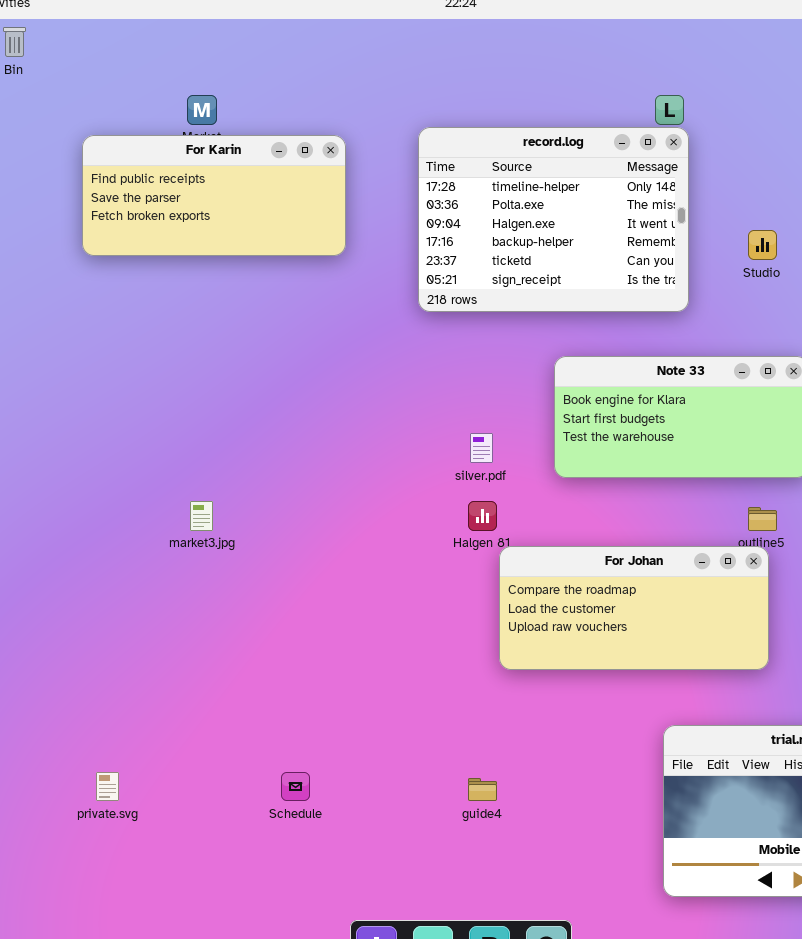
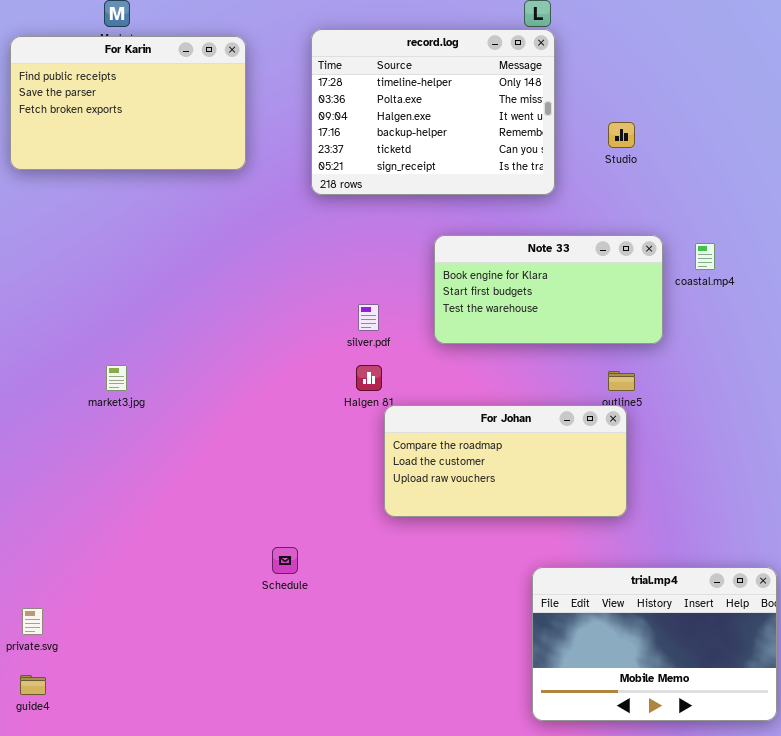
For Karin: [82,135,346,256] -> [10,36,246,170], resized
Schedule: [281,772,310,801] -> [272,547,298,574], moved
guide4: [468,778,497,801] -> [20,675,46,695], moved

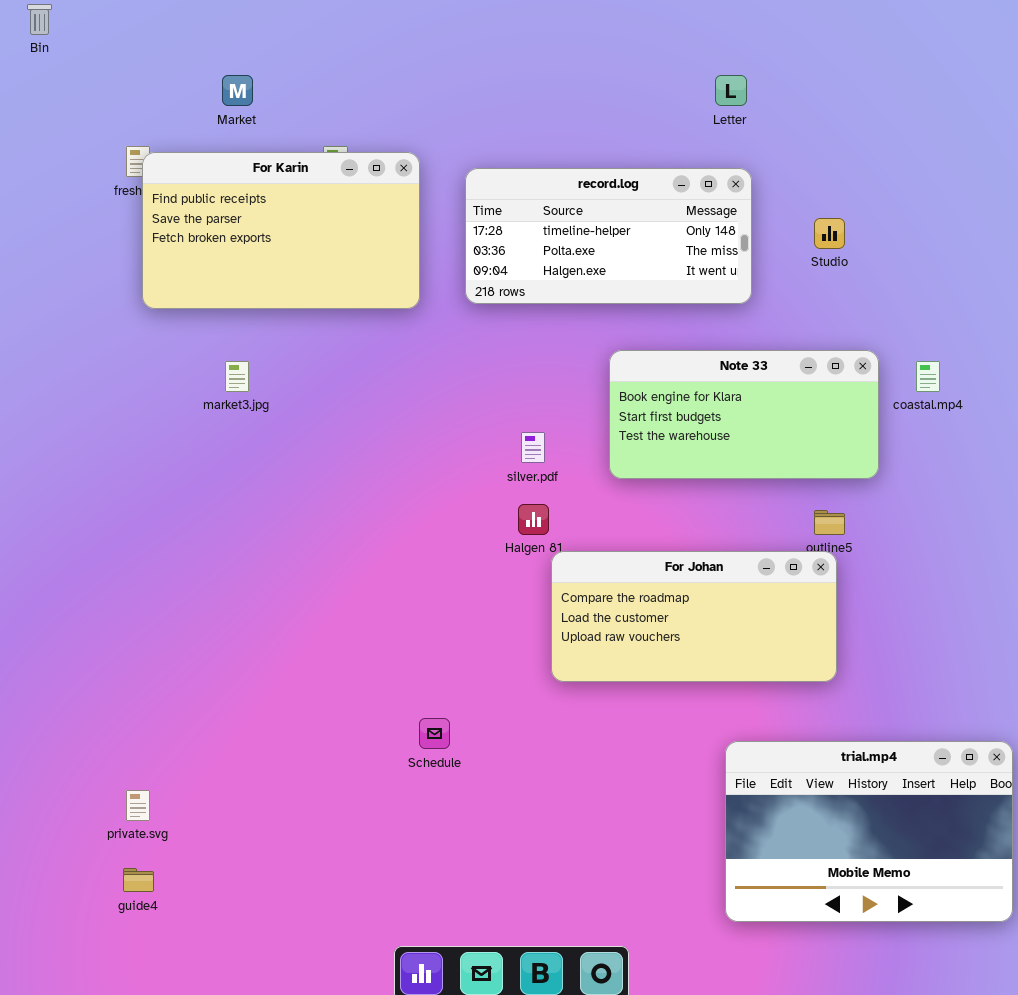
record.log: [311,29,555,195] -> [465,168,752,304], resized
For Karin: [10,36,246,170] -> [142,152,420,309], moved
market3.jpg: [106,365,127,391] -> [225,361,249,392], moved

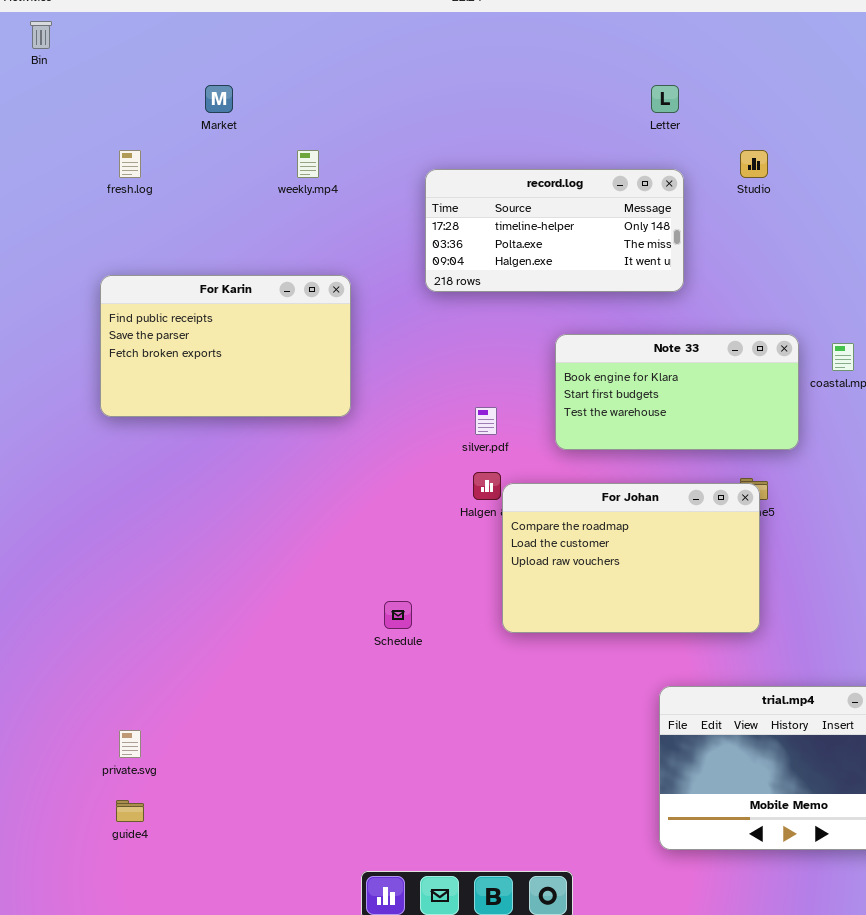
For Karin: [142,152,420,309] -> [100,275,351,417], moved
Studio: [814,218,845,249] -> [740,150,768,178], moved
For Johan: [551,551,837,682] -> [502,483,760,633], resized
Schedule: [419,718,450,749] -> [384,601,412,629], moved

